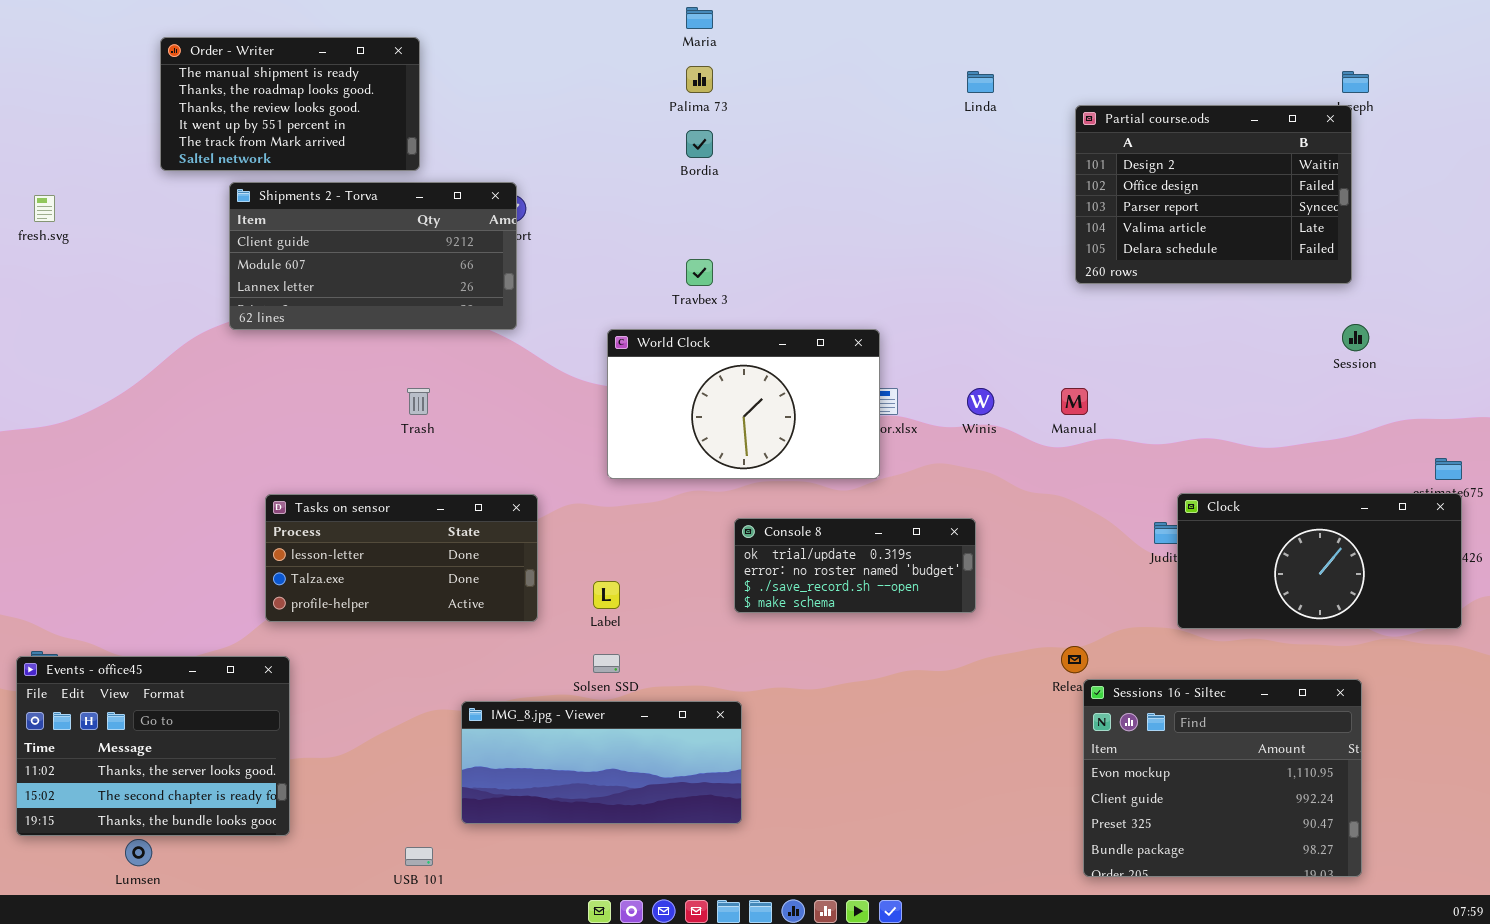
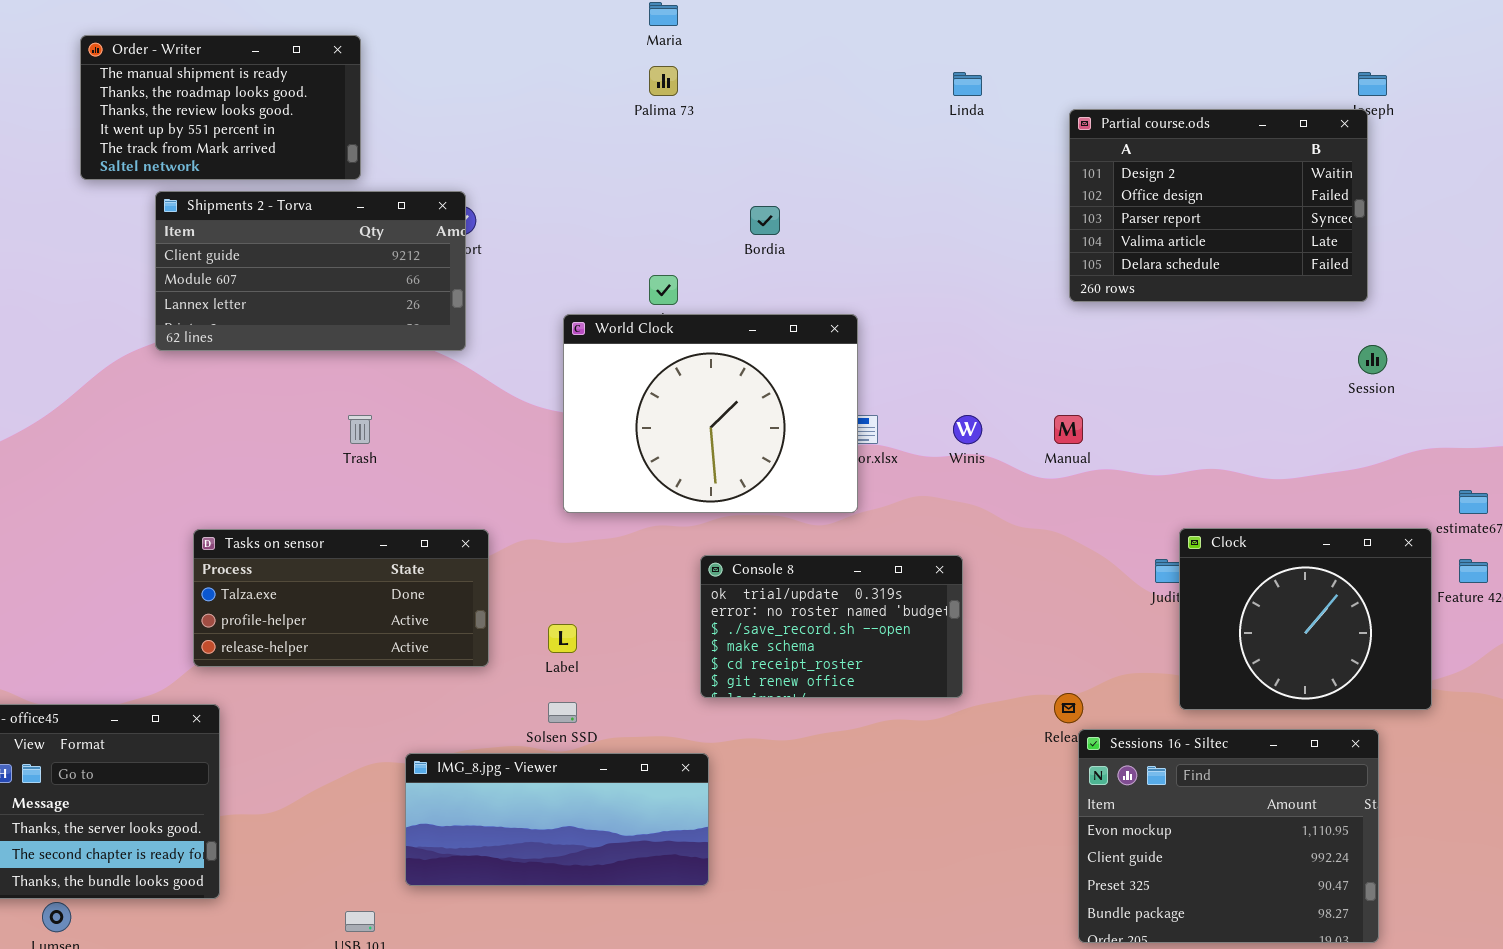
Bordia: [686,130,713,158] -> [750,206,780,235], moved
World Clock: [607,329,880,479] -> [563,314,858,513], resized
Clock: [1177,493,1462,629] -> [1179,528,1432,710], resized
Tasks on sensor: [265,494,538,622] -> [193,529,489,667], scrolled down 1 row
Console 8: [734,518,976,613] -> [700,555,963,698], resized

